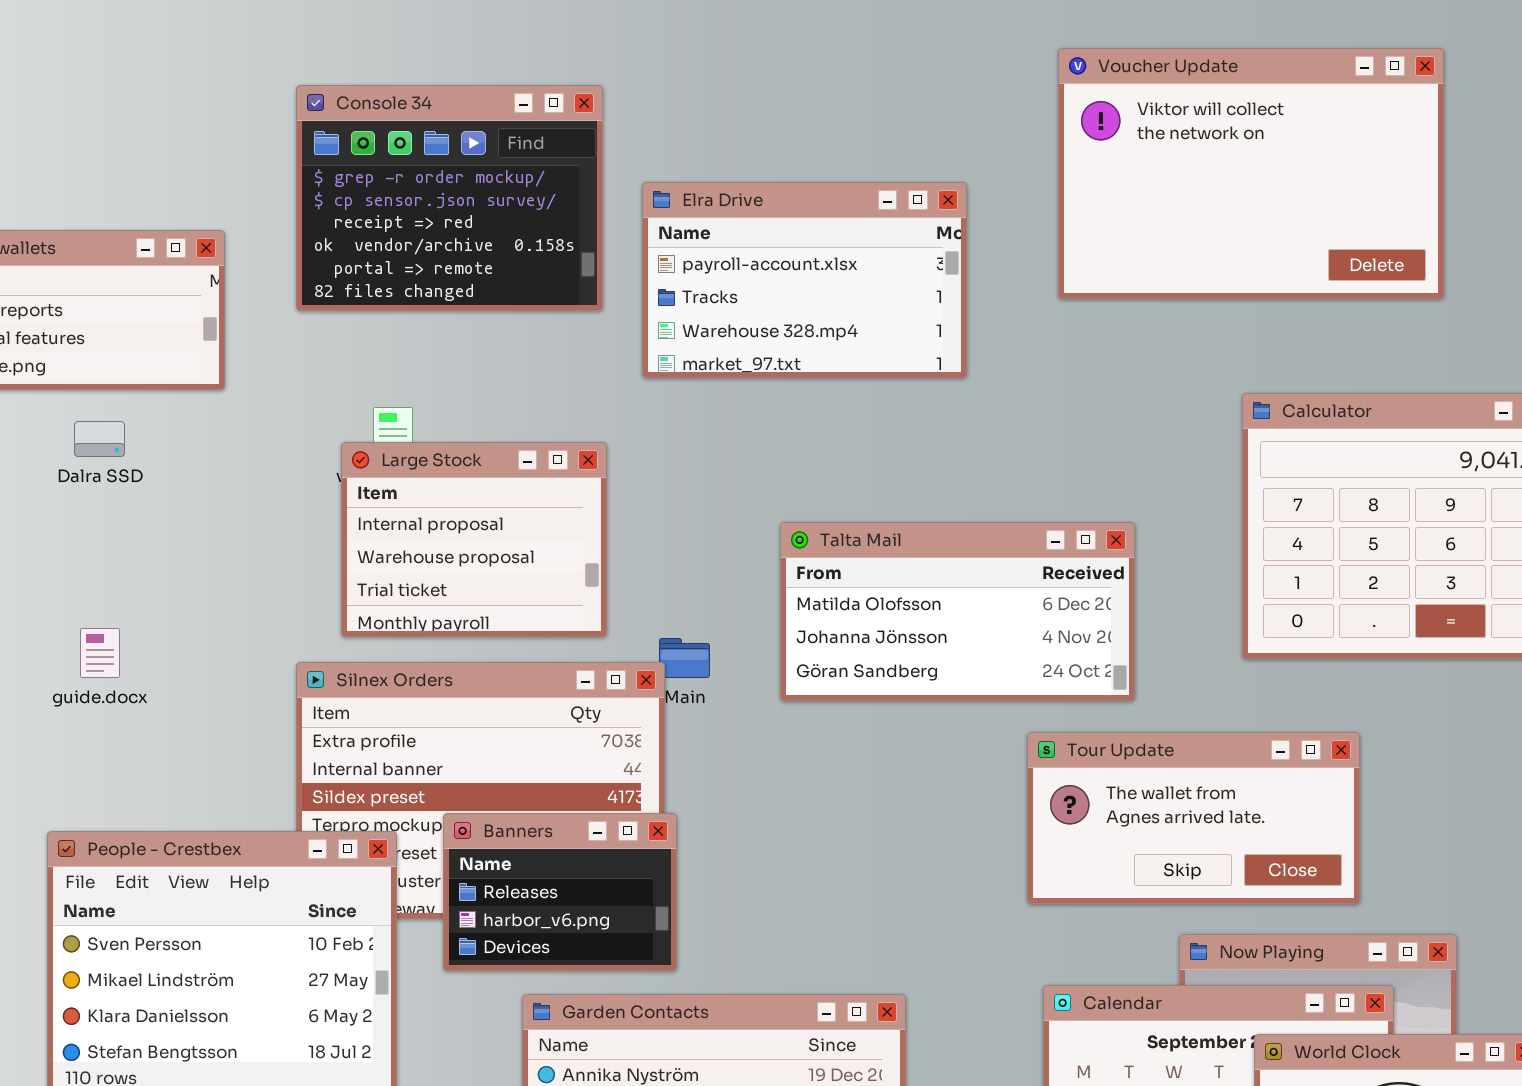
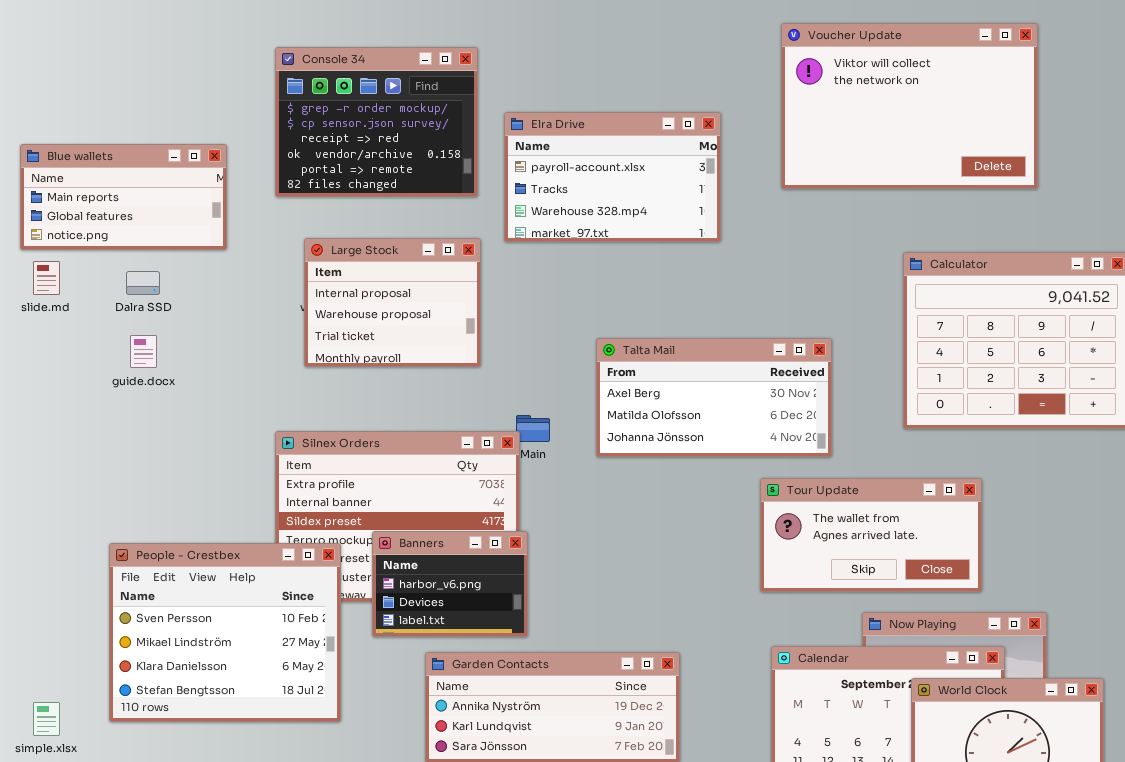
Large Stock: [341,442,607,637] -> [304,238,481,367], moved
Talta Mail: [780,522,1135,701] -> [596,338,832,457], scrolled up 1 row
guide.docx: [80,628,120,678] -> [130,335,157,368], moved
Banners: [443,813,677,971] -> [372,531,528,637], scrolled down 1 row

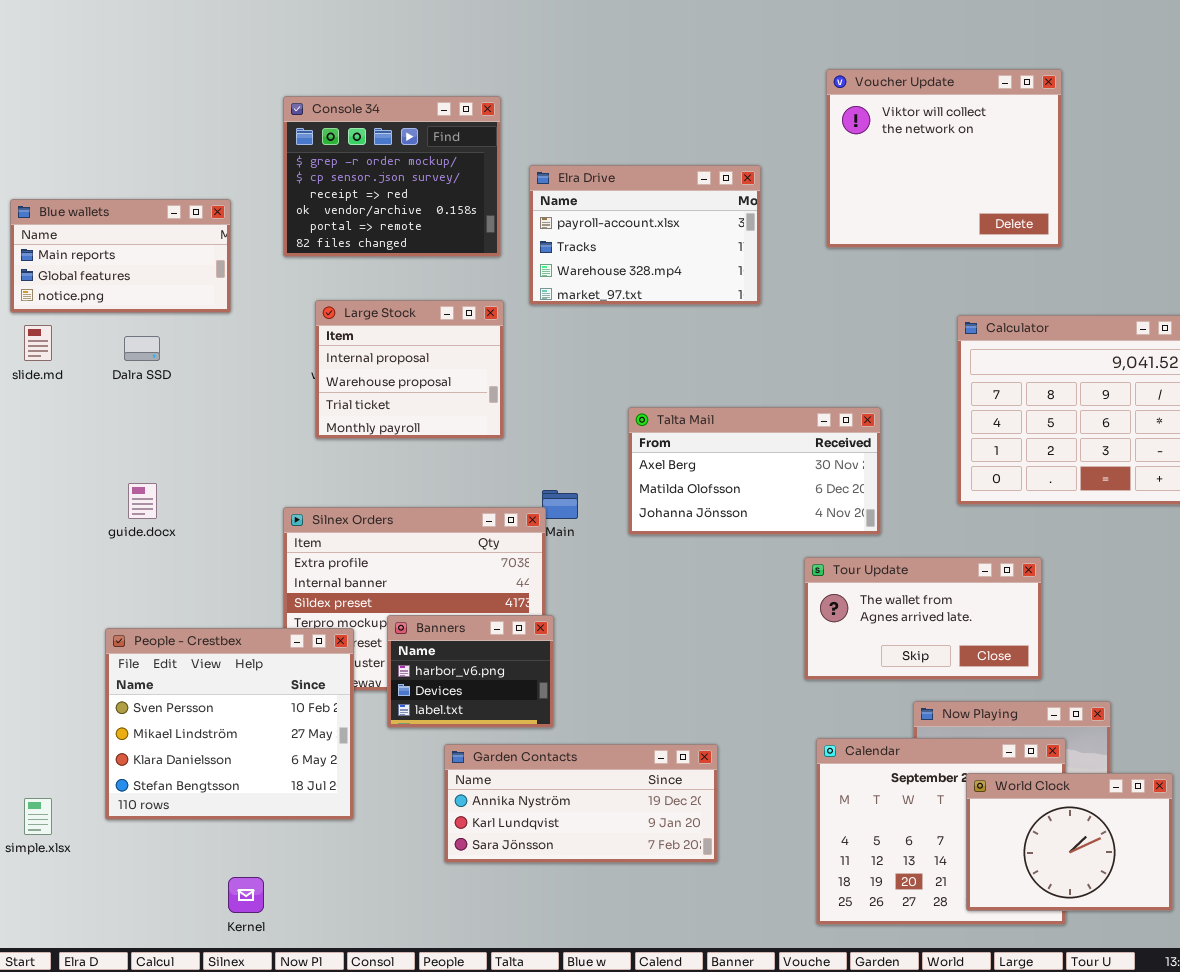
Voucher Update: [781,23,1038,189] -> [826,69,1062,248], resized
guide.docx: [130,335,157,368] -> [128,483,157,519], moved

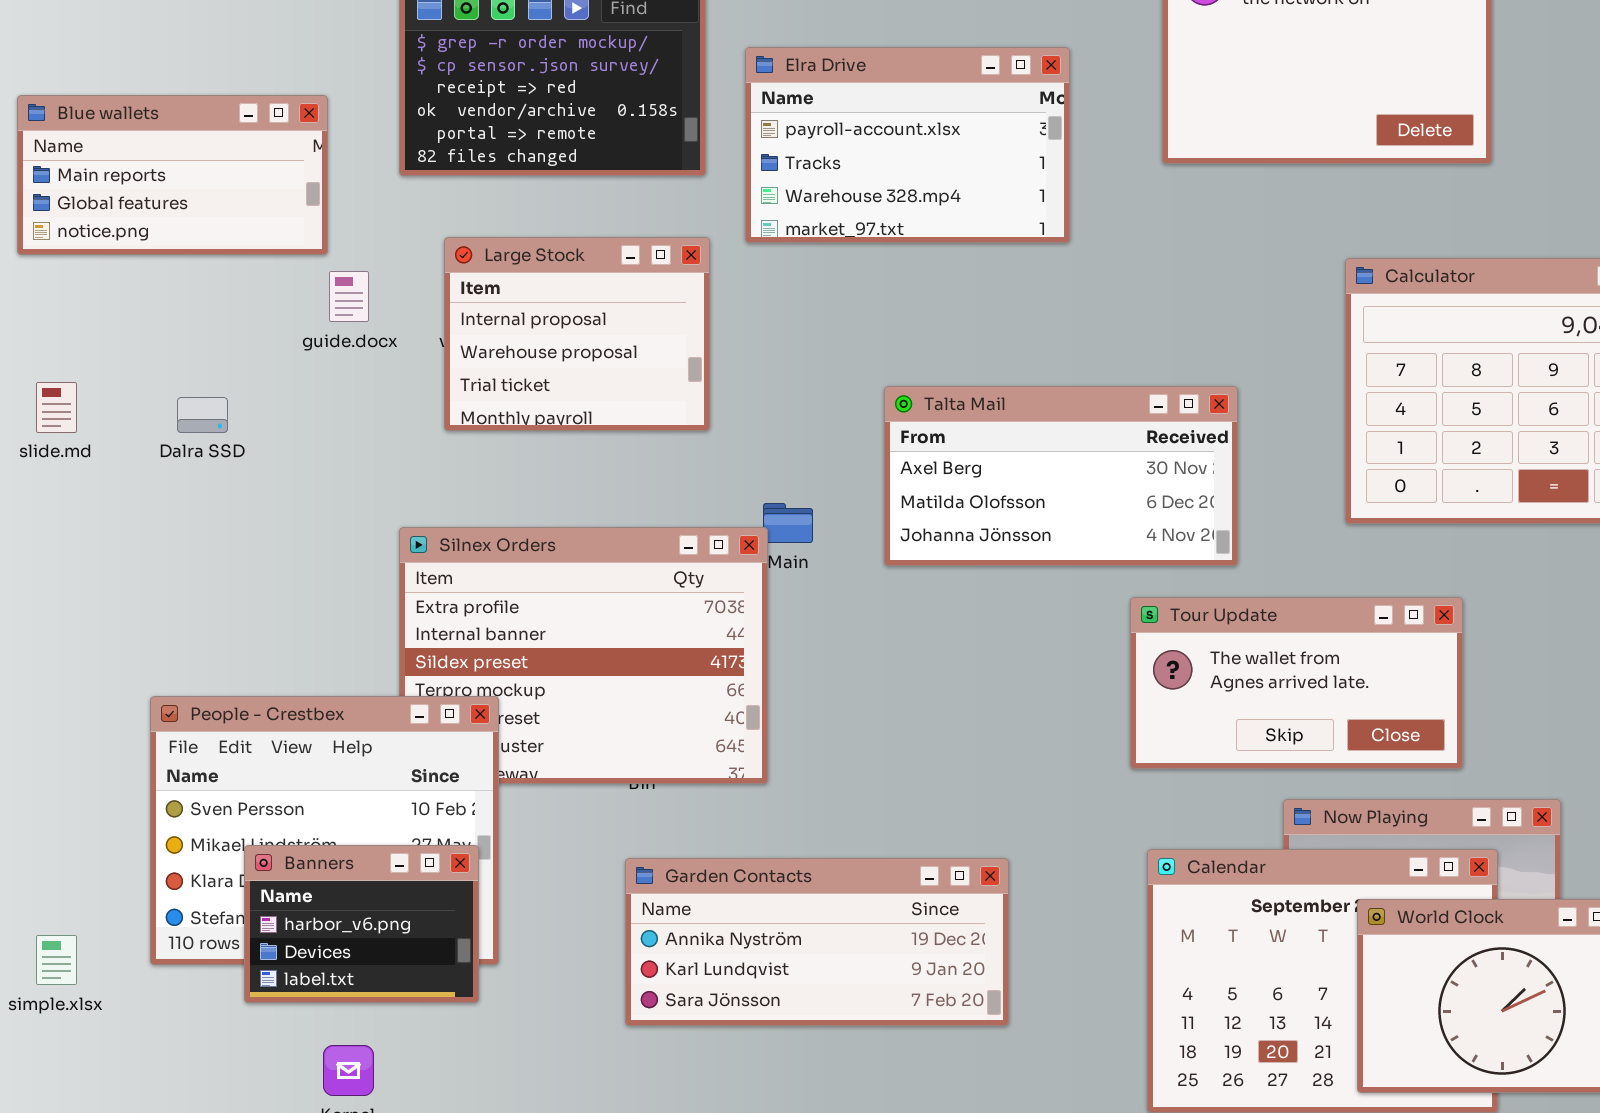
slide.md: [24,325,52,361] -> [36,382,77,433], moved
Dalra SSD: [124,336,160,361] -> [177,397,228,433], moved
guide.docx: [128,483,157,519] -> [329,271,369,322], moved
Banners: [387,615,554,728] -> [244,845,479,1003], moved

